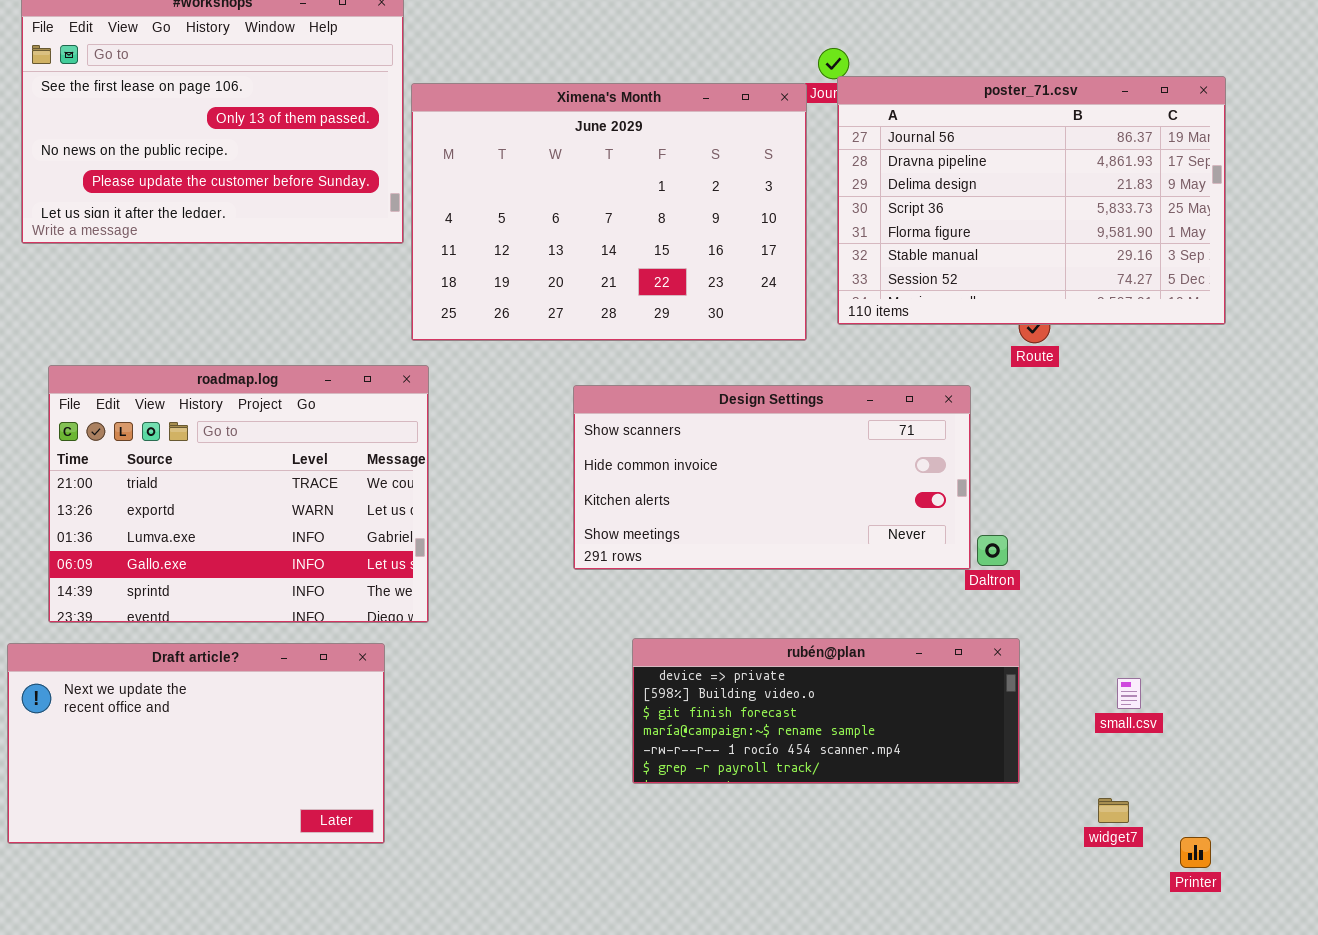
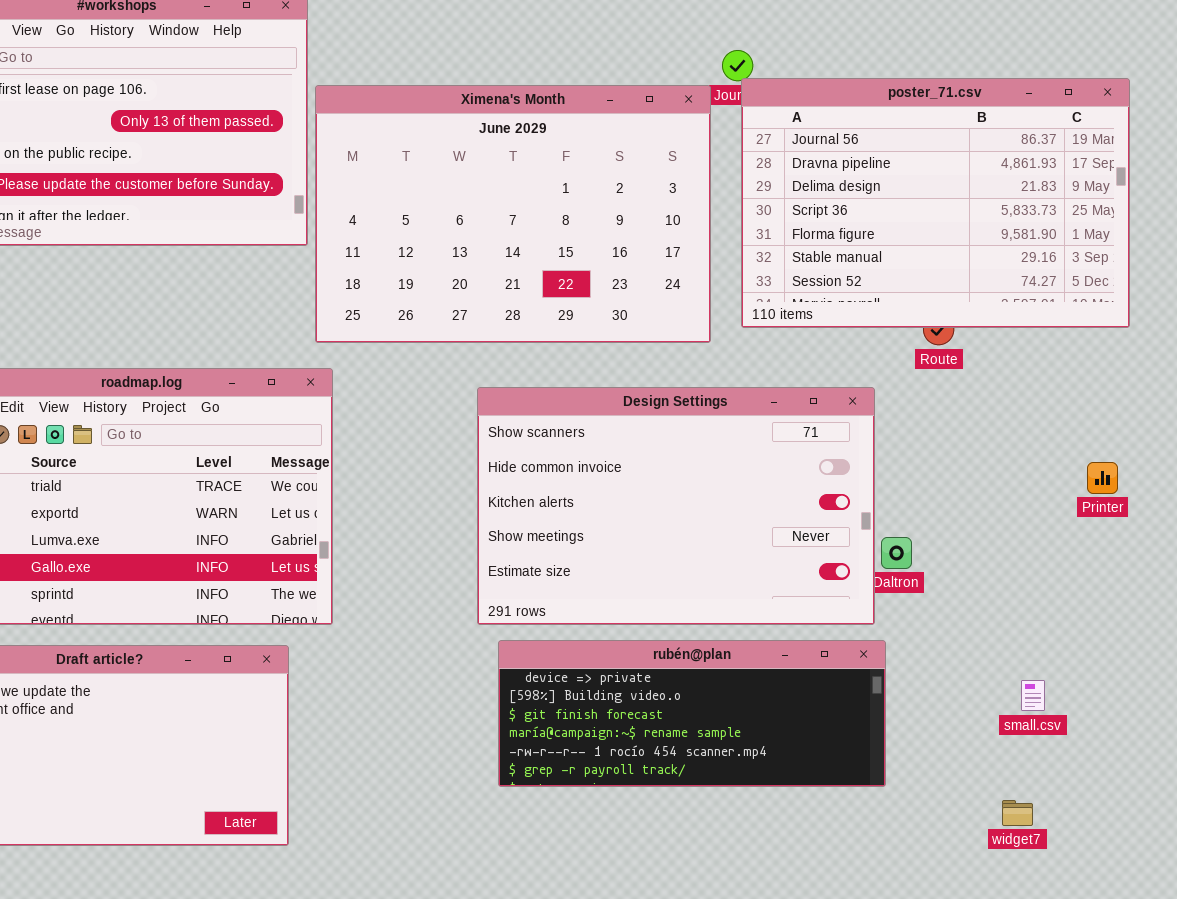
Design Settings: [573,385,971,570] -> [477,387,875,625], resized
rubén@plan: [632,638,1020,784] -> [498,640,886,787], moved
Printer: [1180,837,1211,868] -> [1087,462,1118,494], moved

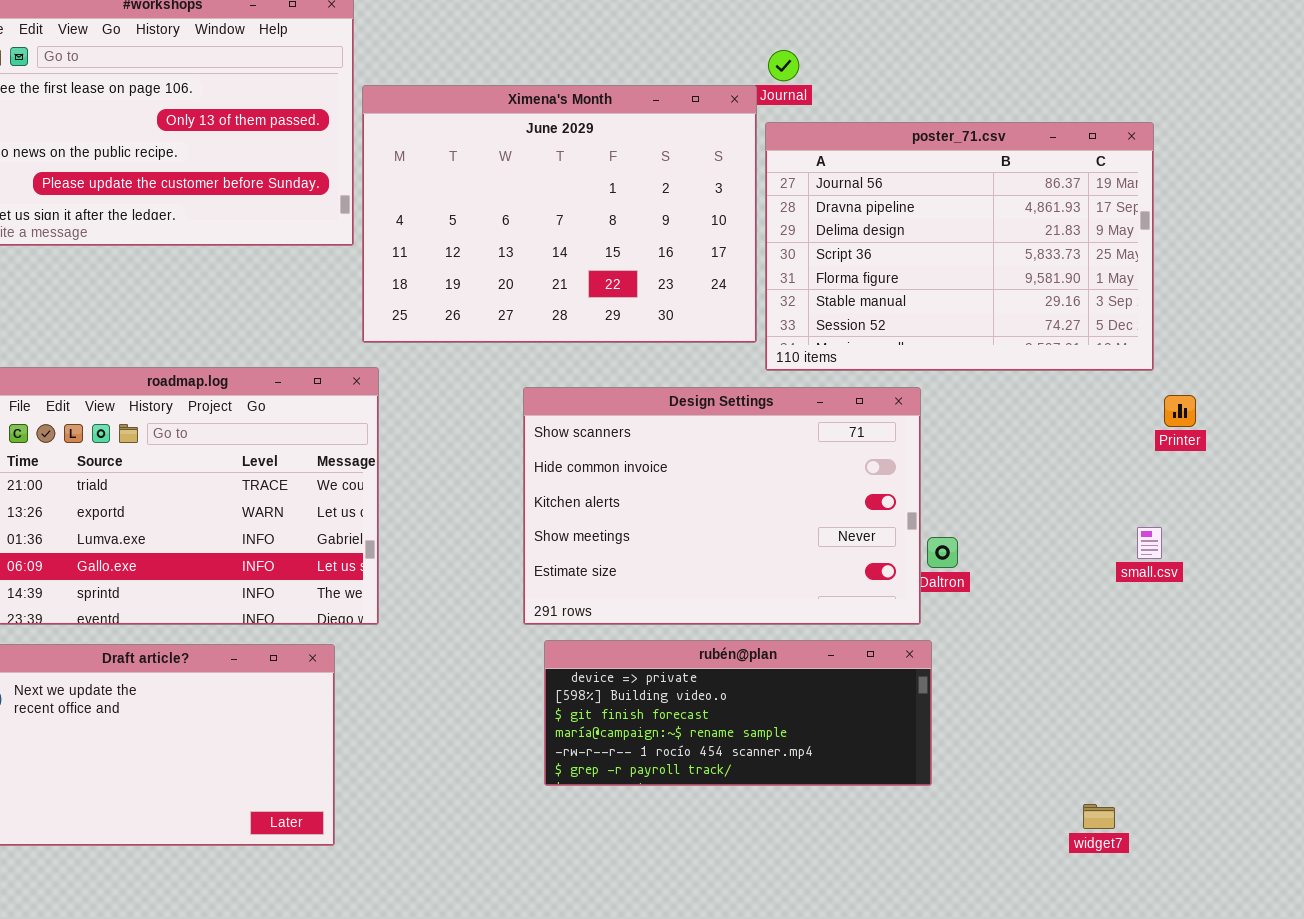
poster_71.csv: [741,78,1130,328] -> [765,122,1154,371], moved
Printer: [1087,462,1118,494] -> [1164,395,1196,427], moved
small.csv: [1021,680,1045,711] -> [1137,527,1162,559], moved
widget7: [1002,800,1033,826] -> [1083,804,1115,829], moved

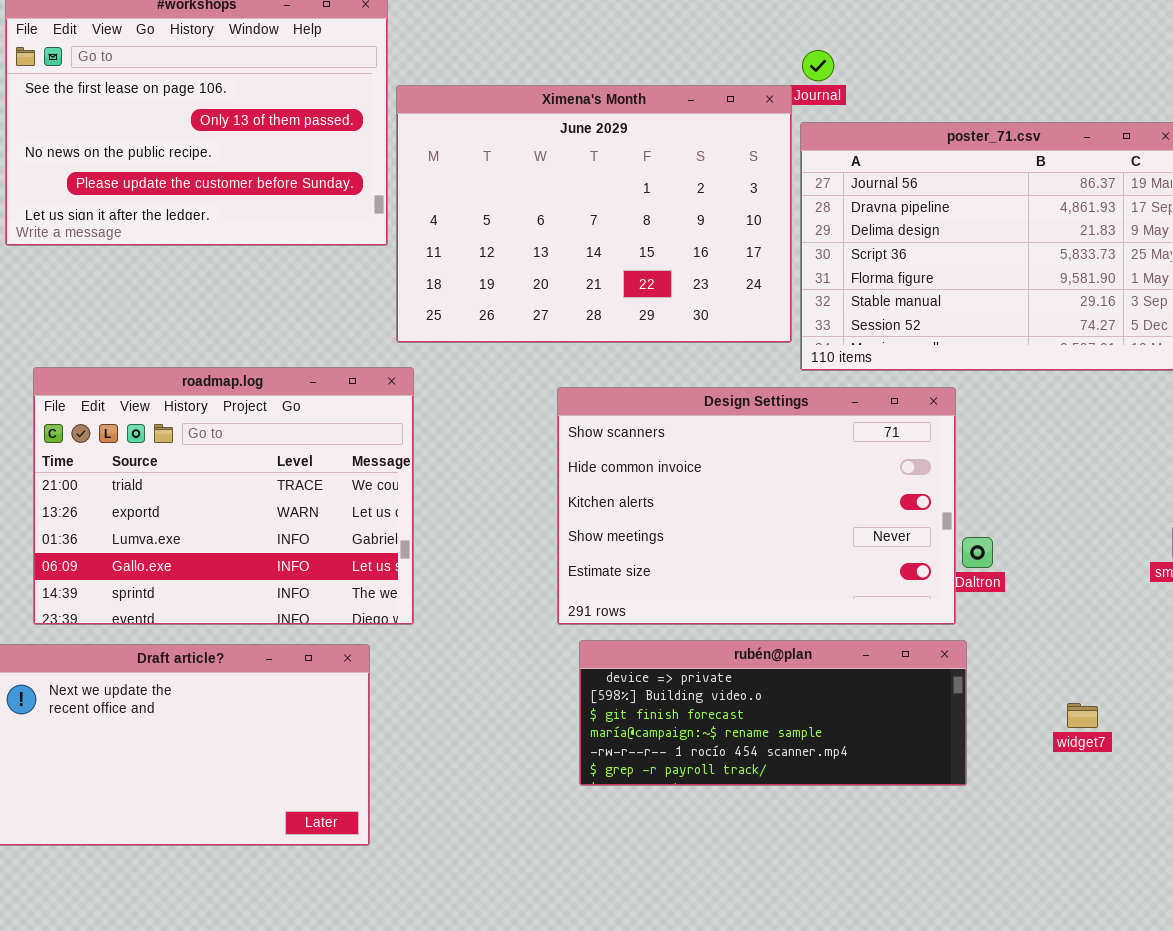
widget7: [1083,804,1115,829] -> [1067,703,1098,728], moved

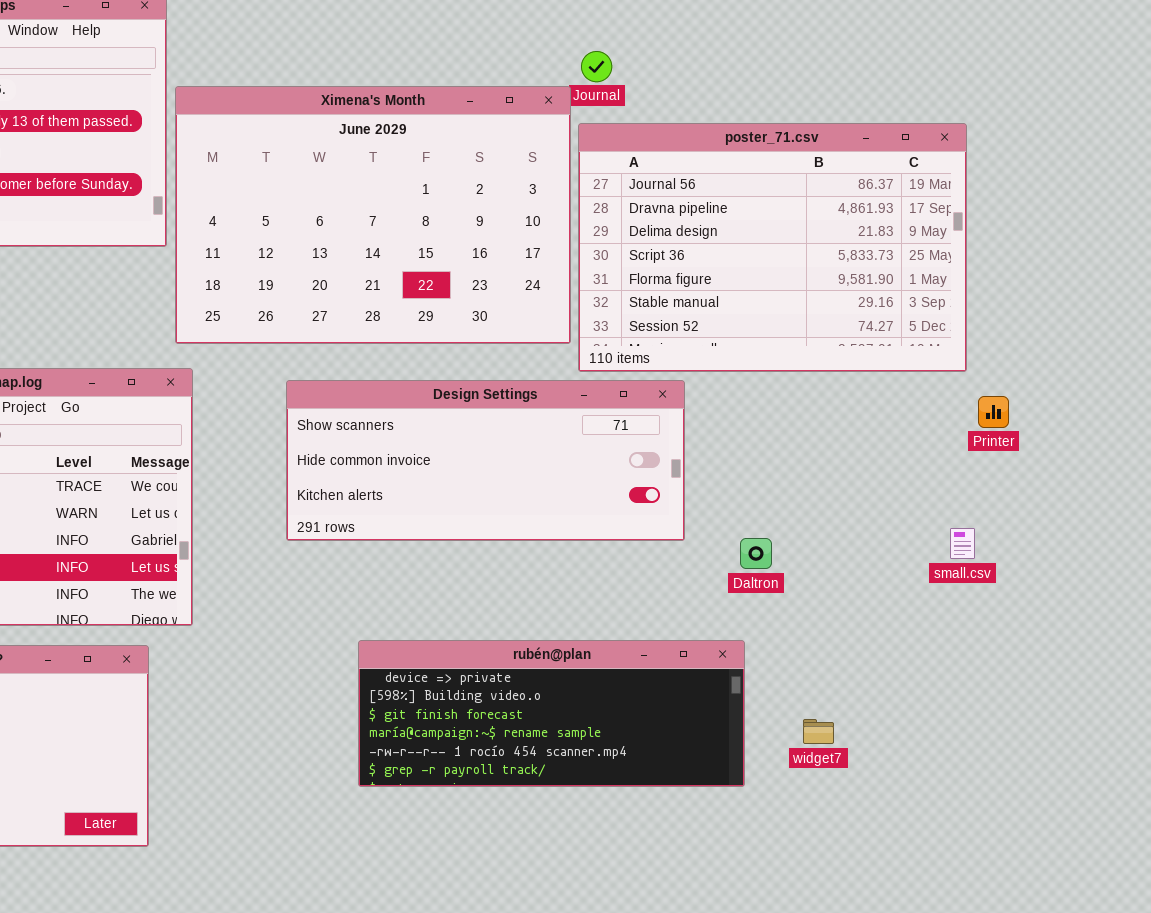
Design Settings: [557,387,956,625] -> [286,380,685,541], moved, resized
widget7: [1067,703,1098,728] -> [803,719,834,744], moved

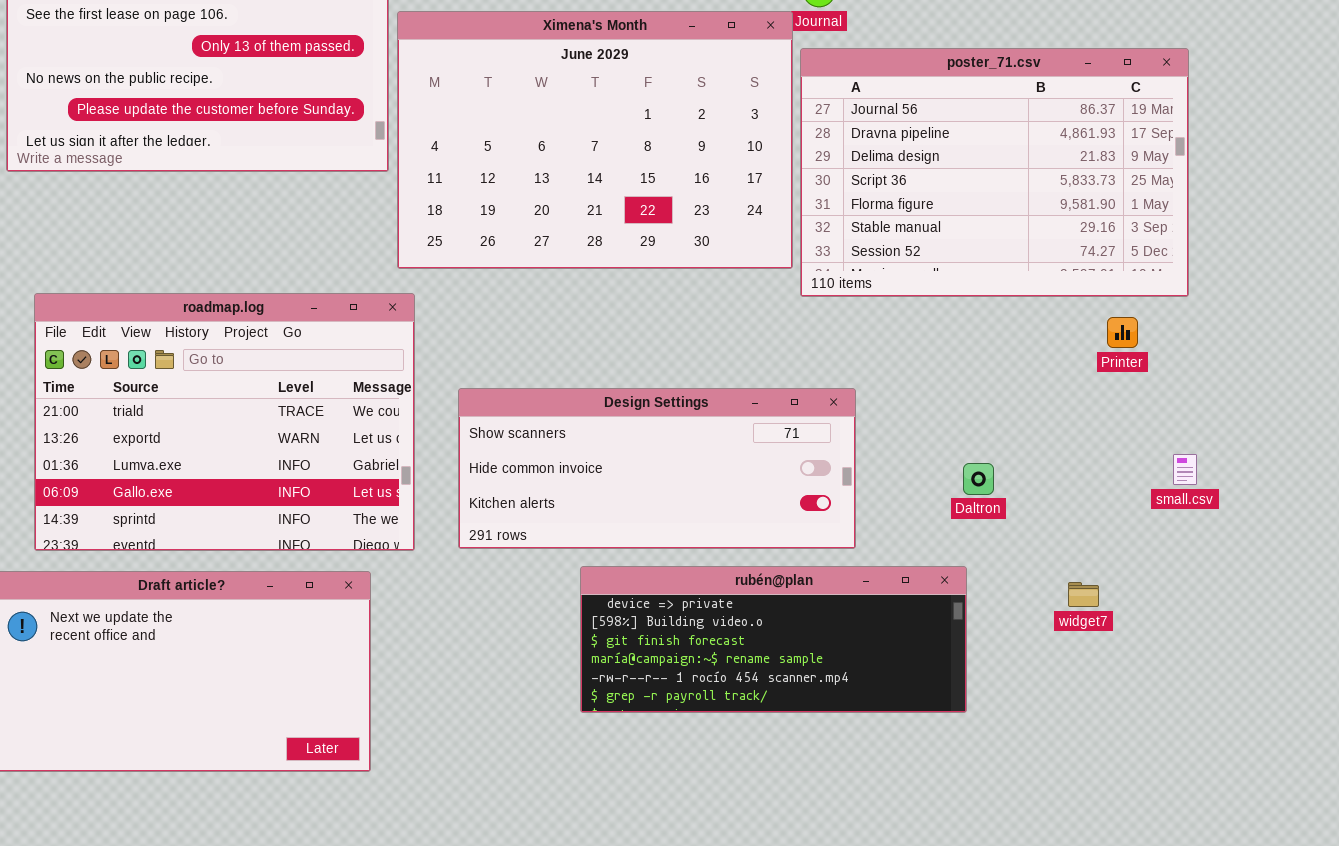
Design Settings: [286,380,685,541] -> [458,388,856,549], moved
Printer: [978,396,1009,428] -> [1107,317,1138,348], moved
widget7: [803,719,834,744] -> [1068,582,1099,607], moved

